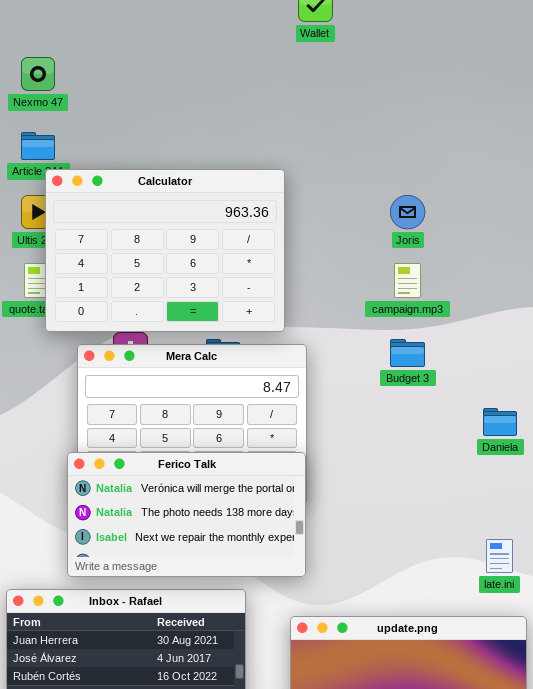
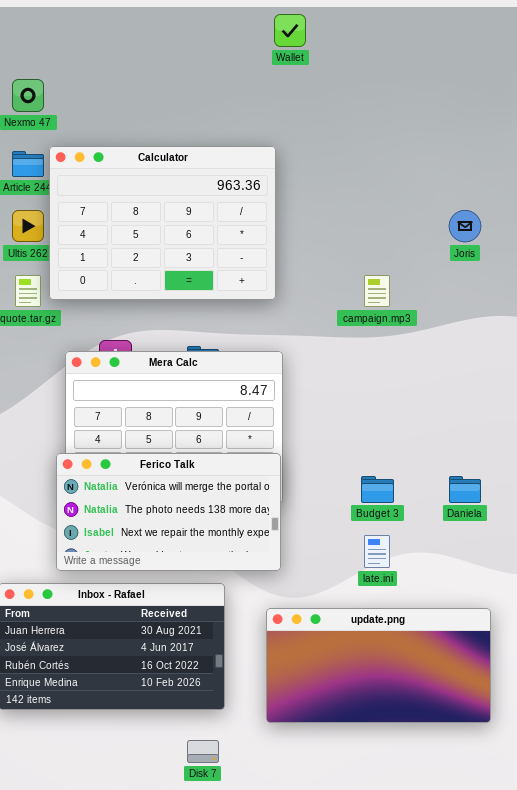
Calculator: [45,169,285,332] -> [49,146,276,300], moved
Joris: [390,195,425,229] -> [449,210,481,242], moved
Budget 3: [390,339,425,367] -> [361,476,394,503], moved
Daniela: [483,408,517,436] -> [449,476,481,503], moved
late.ini: [486,539,513,573] -> [364,535,390,568], moved

